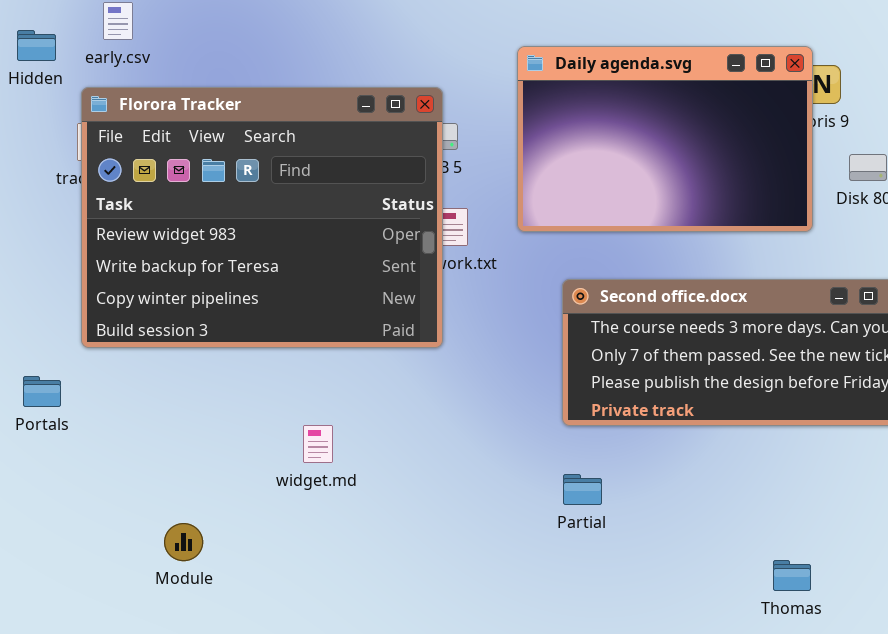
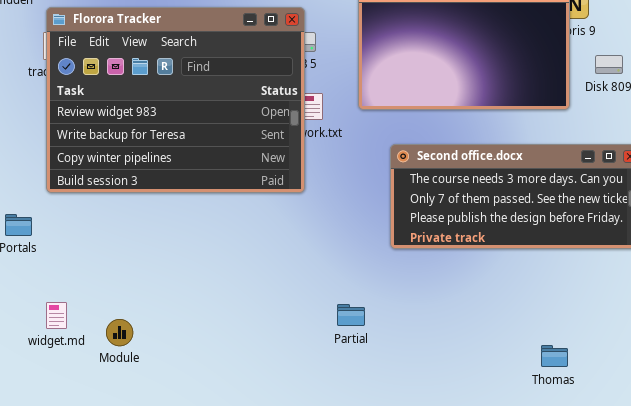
widget.md: [303,425,333,463] -> [46,302,67,329], moved
Partial: [563,474,602,505] -> [337,304,365,326], moved

